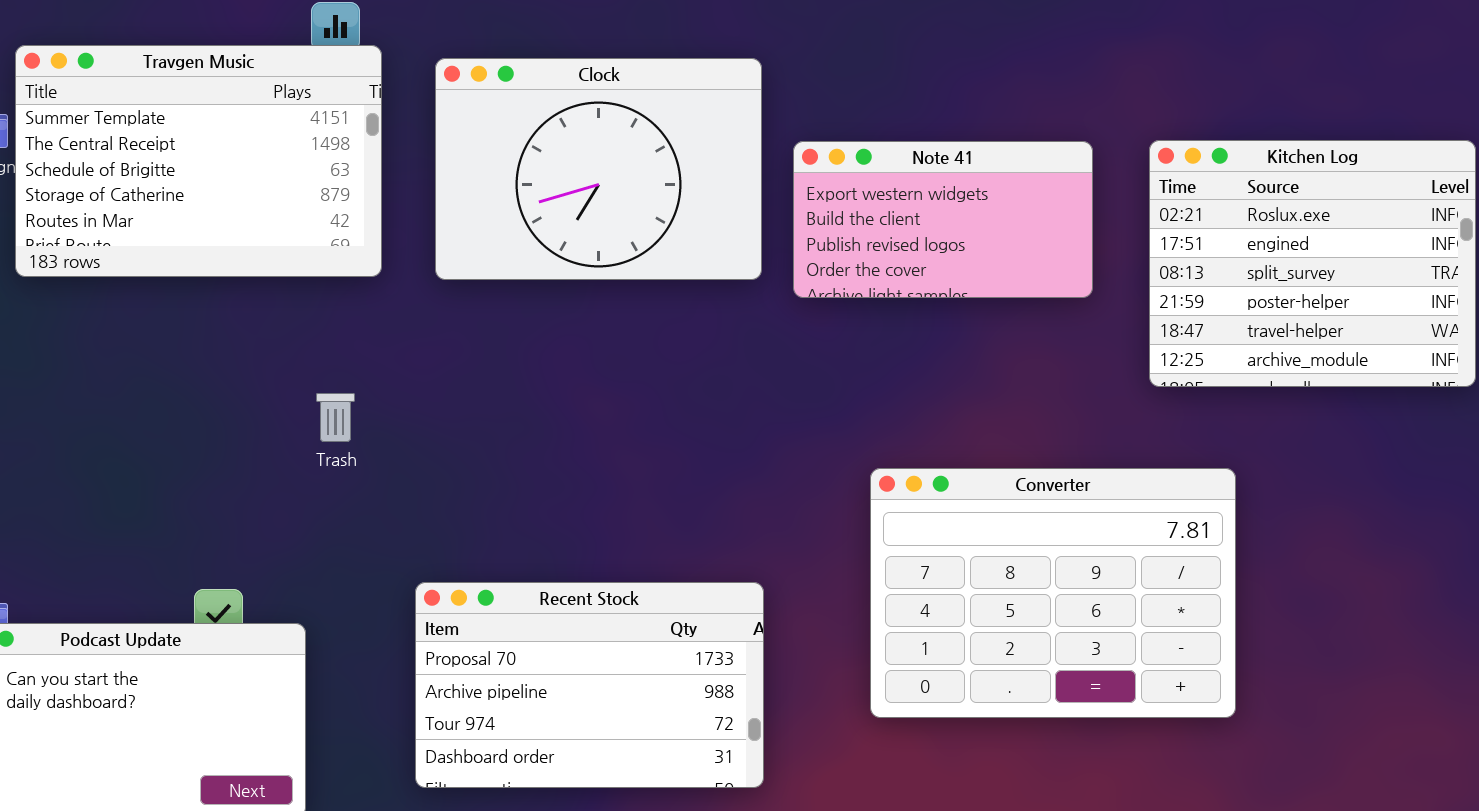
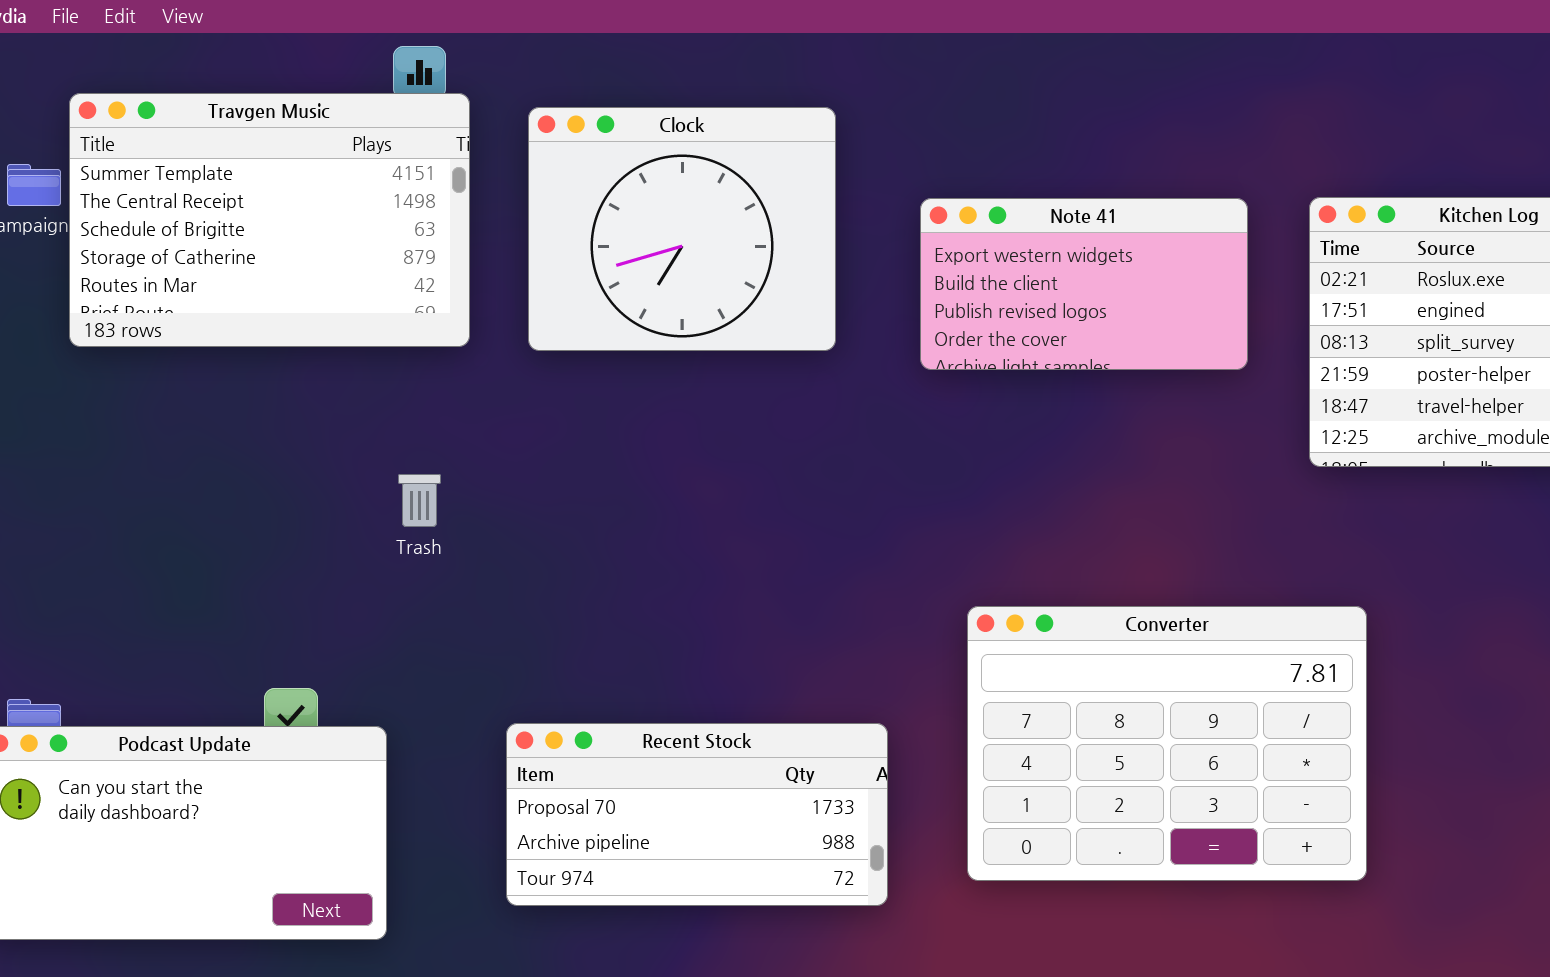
Clock: [435,58,762,280] -> [528,107,836,351], resized
Converter: [870,468,1236,718] -> [967,606,1367,881], moved
Recent Stock: [415,582,764,788] -> [506,723,888,906], resized

